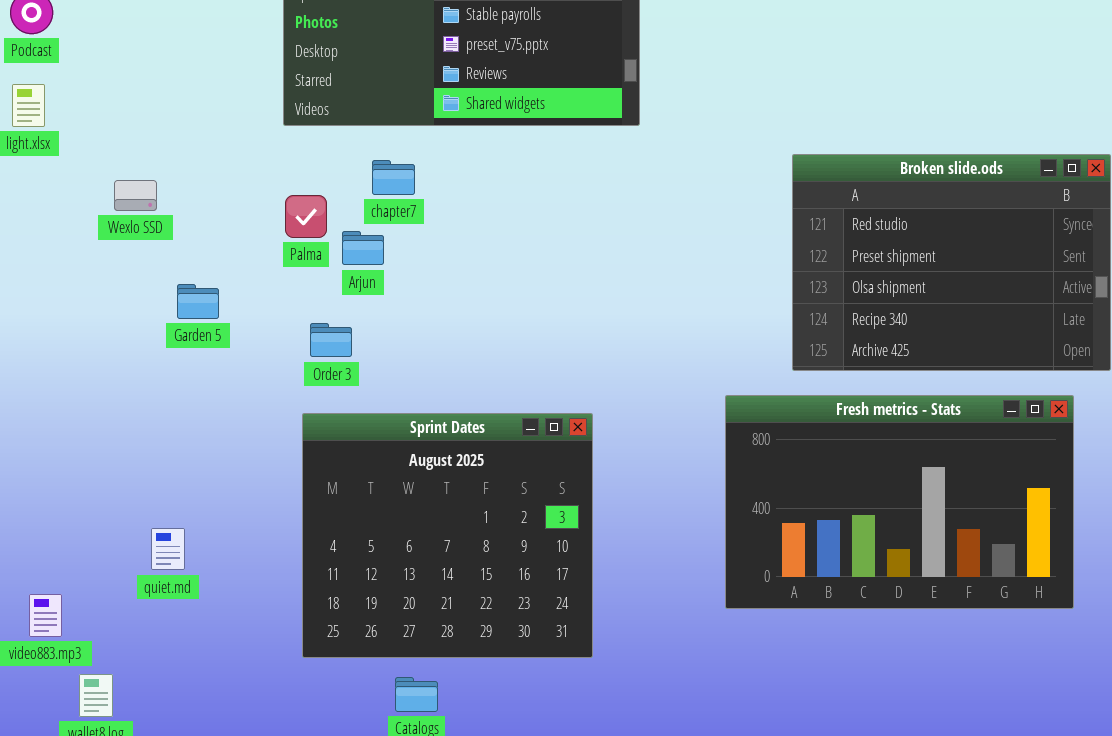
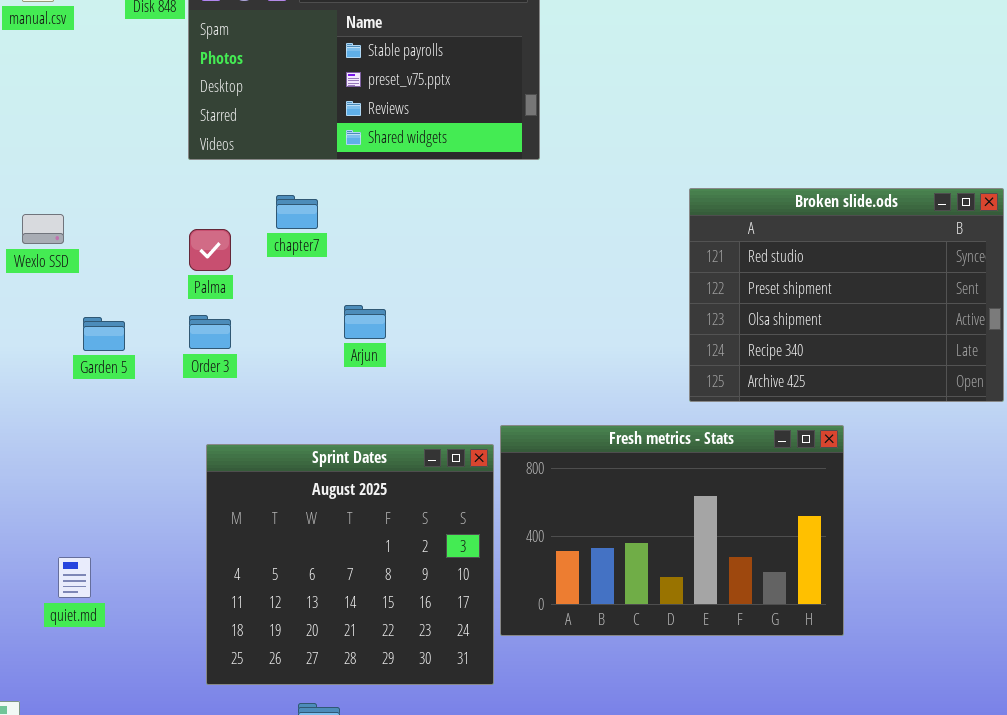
Arjun: [342,231,384,265] -> [344,305,386,339], moved
Order 3: [310,323,352,357] -> [189,315,231,349], moved
Fresh metrics - Stats: [725,395,1074,609] -> [500,425,844,636], moved

